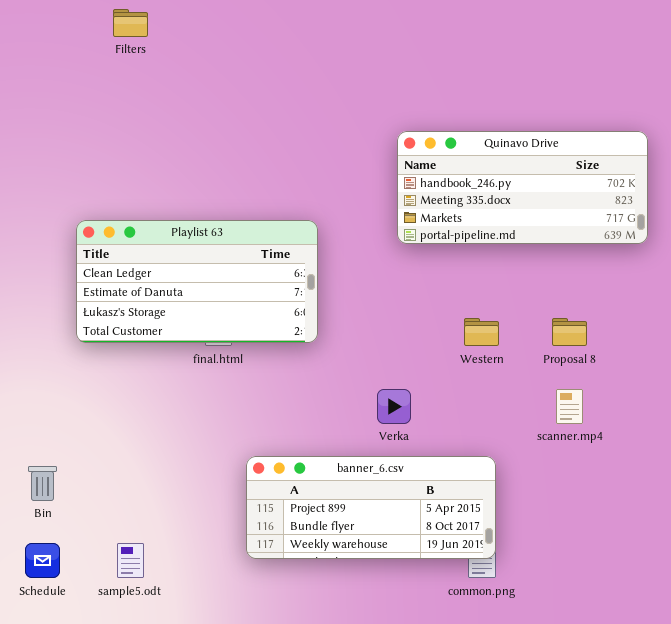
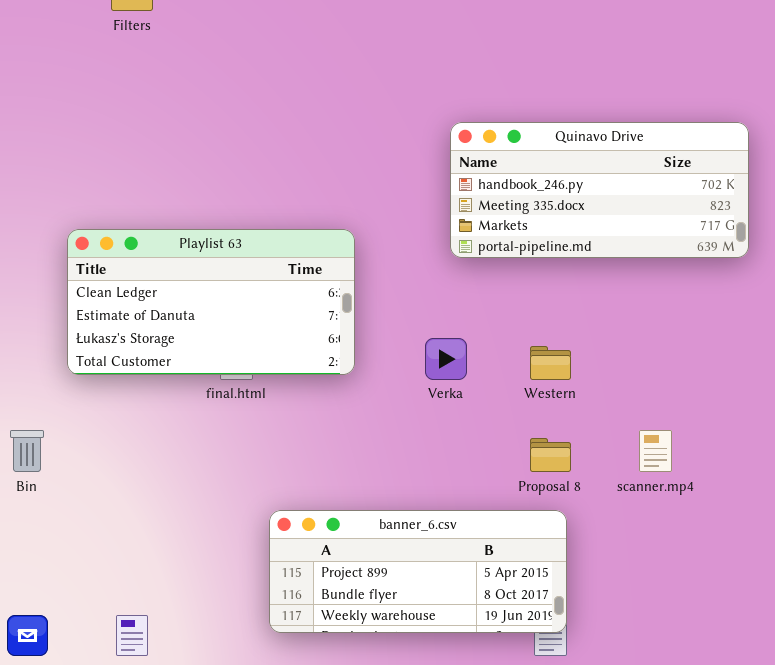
Proposal 8: [552,318,587,346] -> [530,438,571,472], moved
Verka: [377,389,411,424] -> [425,338,467,380], moved
Bin: [28,466,57,501] -> [10,430,44,472], moved

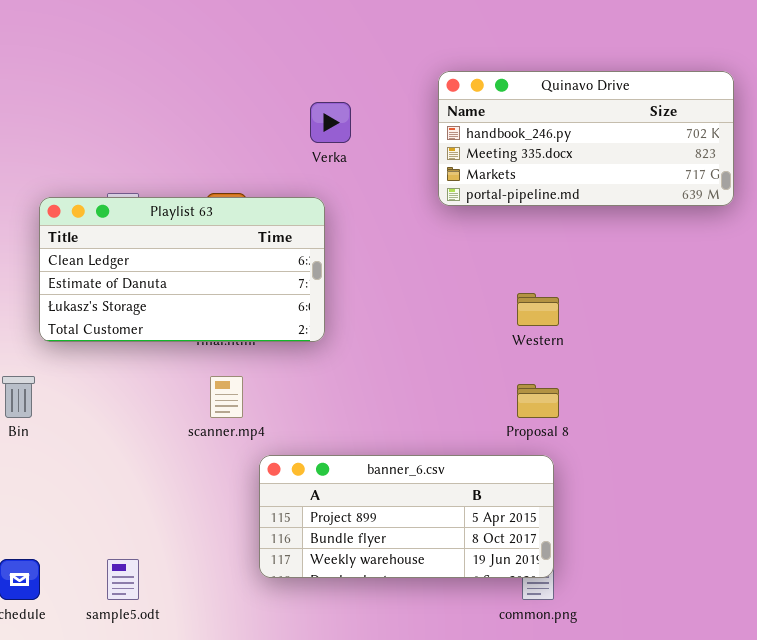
Playlist 63: [67,229,355,375] -> [39,197,325,342], moved
Verka: [425,338,467,380] -> [310,102,351,143], moved
scanner.mp4: [639,430,672,472] -> [210,376,243,418], moved

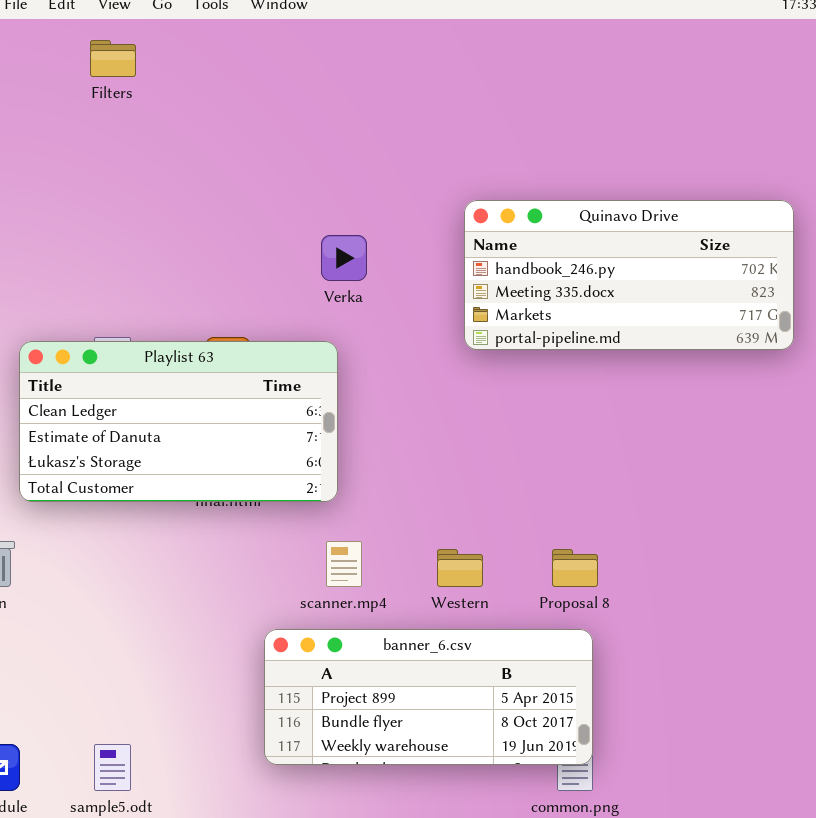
Western: [517,293,559,326] -> [437,549,483,587], moved
scanner.mp4: [210,376,243,418] -> [326,541,362,587], moved

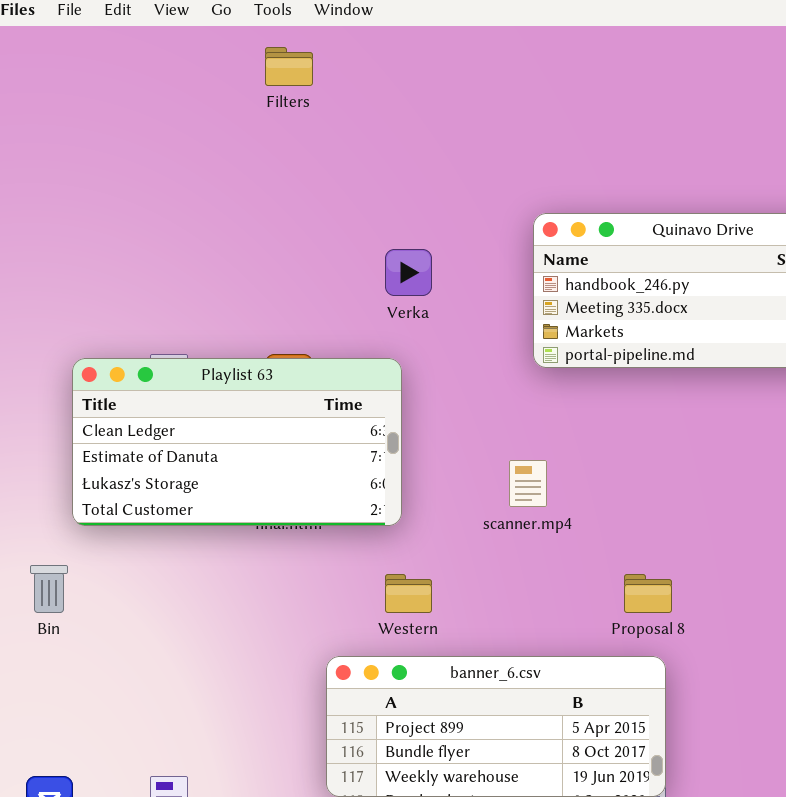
Filters: [90,40,136,77] -> [265,47,313,86], moved
scanner.mp4: [326,541,362,587] -> [509,460,547,507], moved
Western: [437,549,483,587] -> [385,574,432,613], moved

